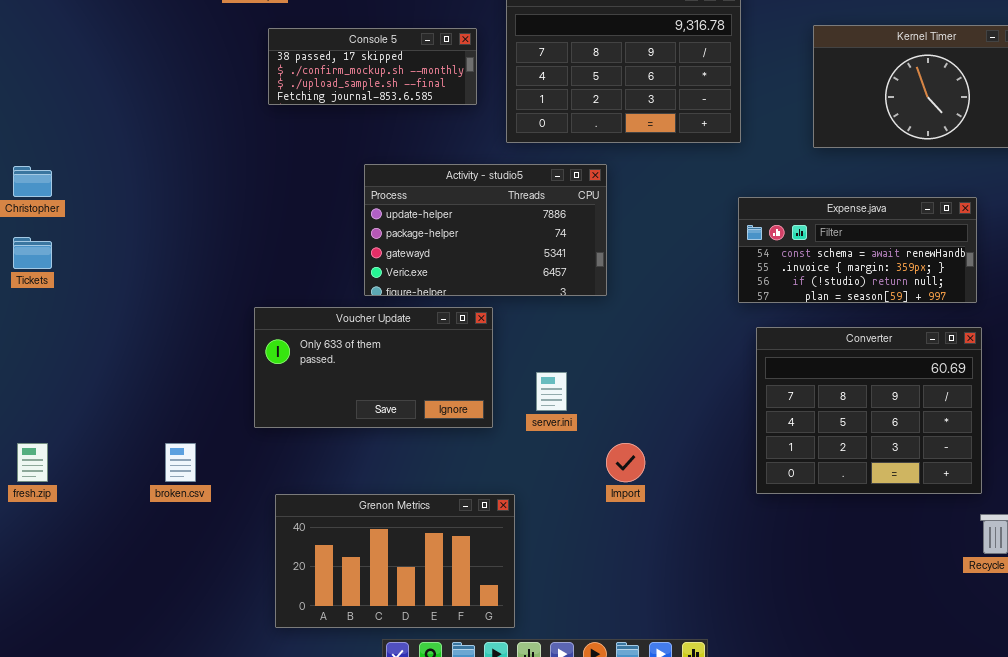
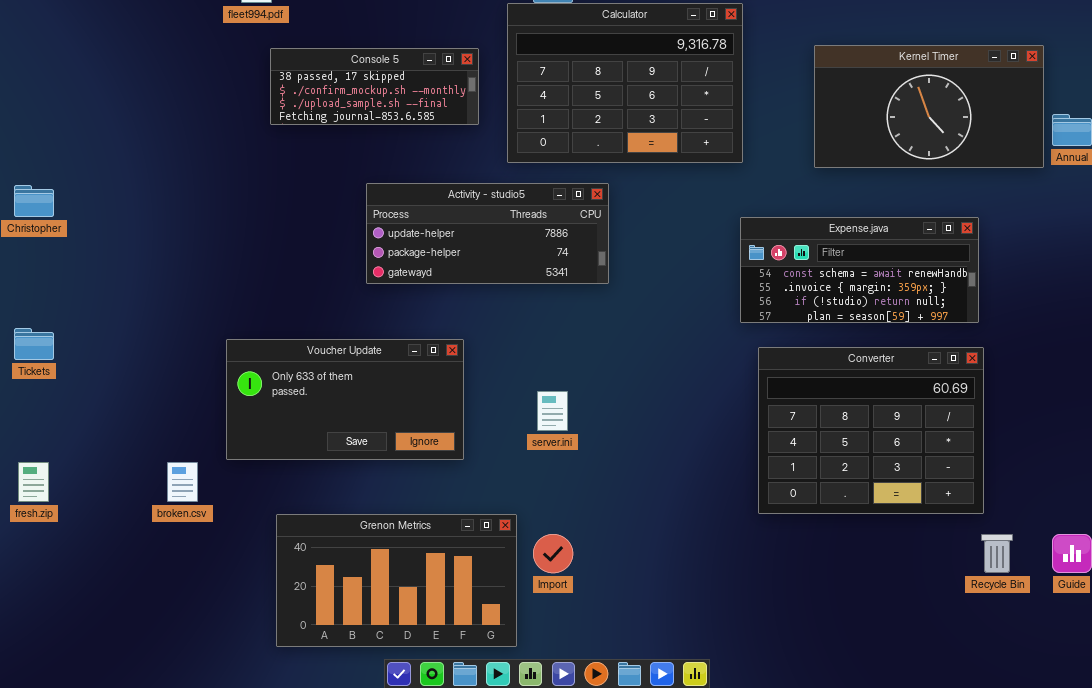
Activity - studio5: [364,164,607,296] -> [366,183,609,284], resized
Tickets: [13,237,52,269] -> [14,328,54,360], moved
Voucher Update: [254,307,493,428] -> [226,339,464,460], moved
Import: [606,443,645,482] -> [533,534,573,573], moved

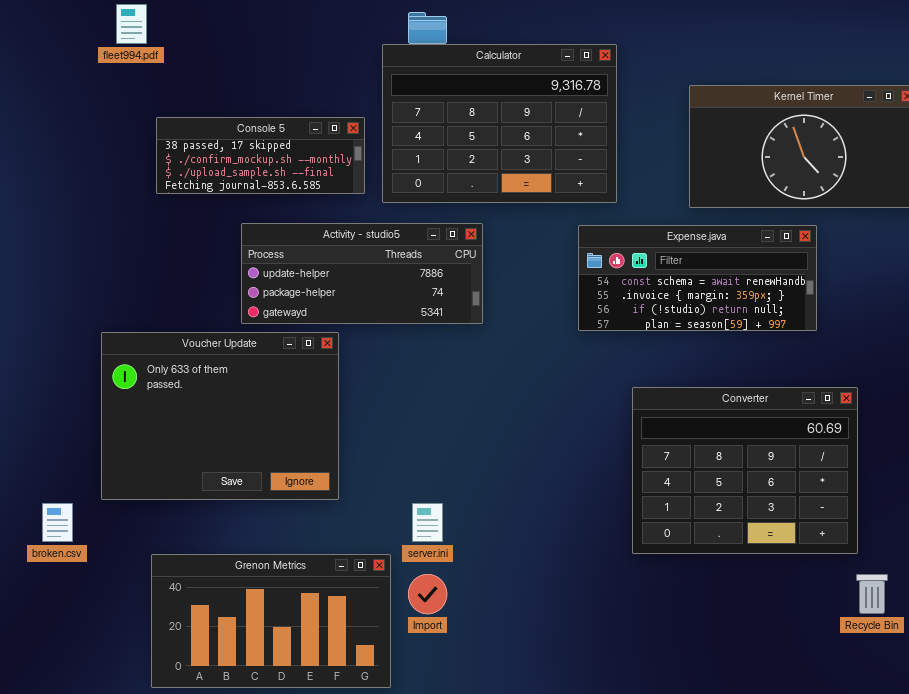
Console 5: [270,48,479,125] -> [156,117,365,194], moved
Expense.java: [740,217,979,323] -> [578,225,817,331], moved
Voucher Update: [226,339,464,460] -> [101,332,339,500], resized
server.ini: [537,391,568,431] -> [412,503,443,542], moved

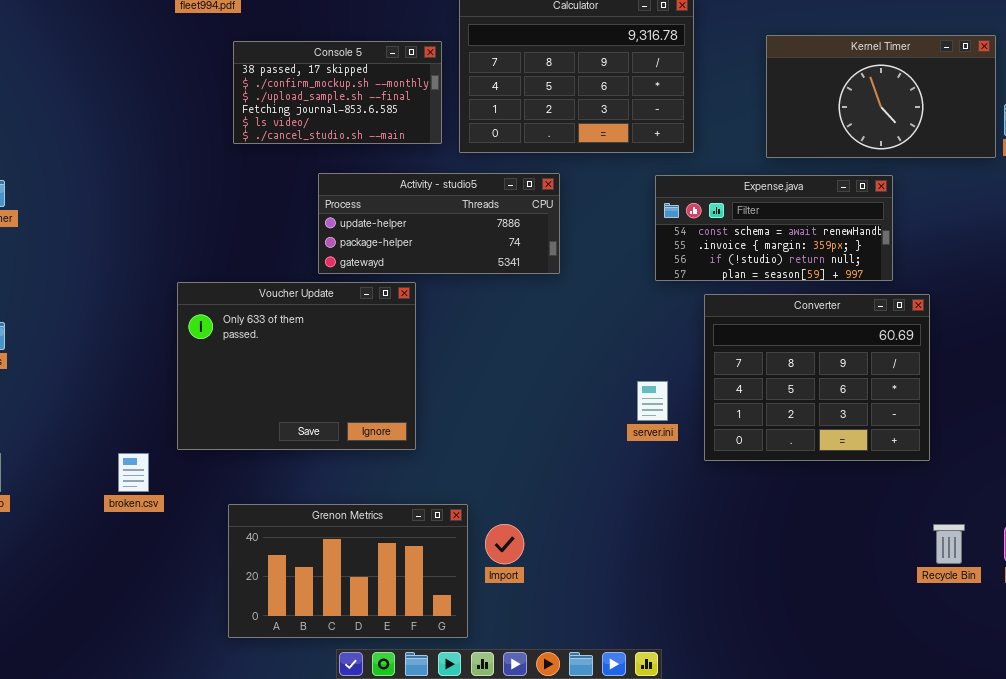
Console 5: [156,117,365,194] -> [233,41,442,144], resized
Converter: [632,387,858,554] -> [704,294,930,461], moved
server.ini: [412,503,443,542] -> [637,381,668,421], moved

